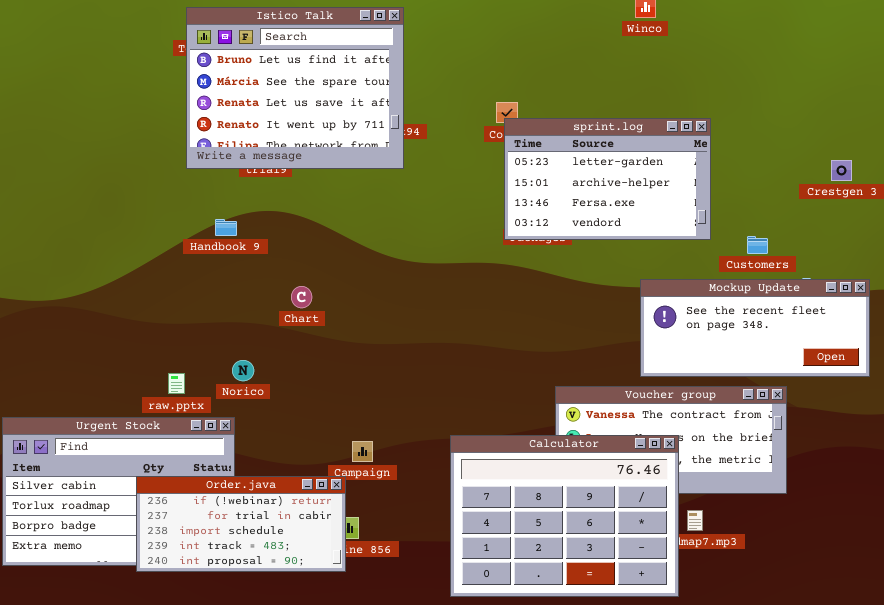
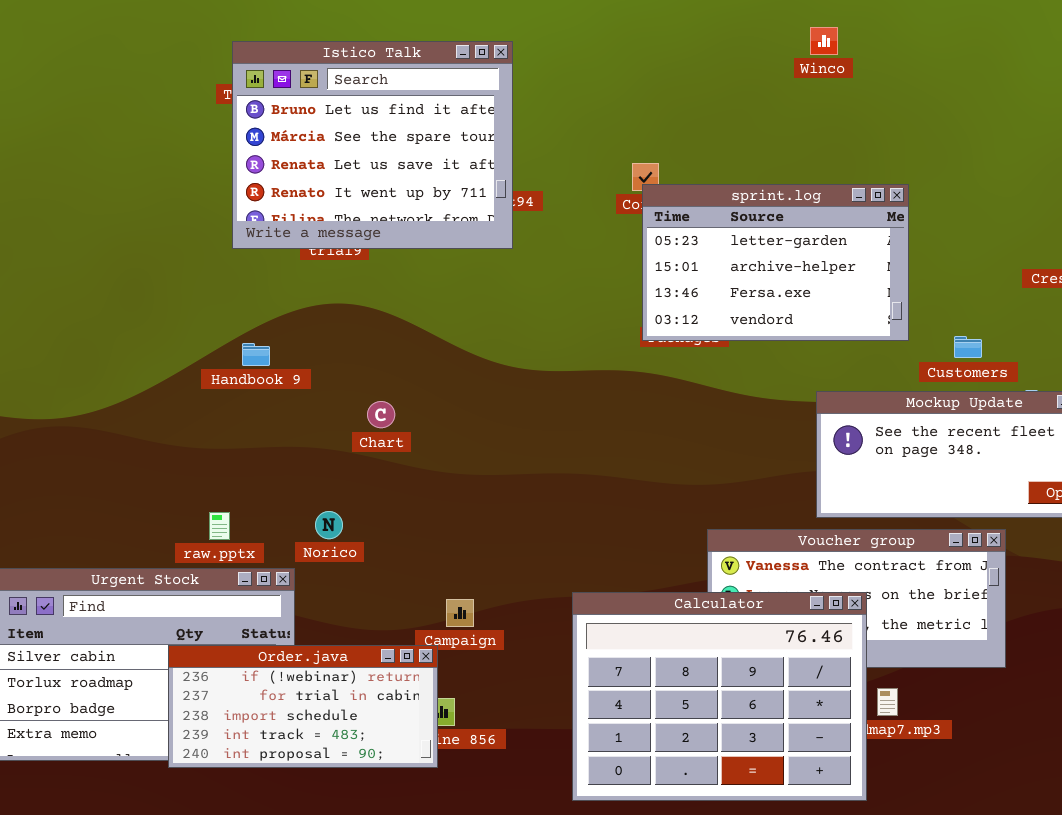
Handbook 9: [215,219,237,236] -> [242,343,270,366], moved
Norico: [232,360,254,381] -> [315,511,343,539], moved

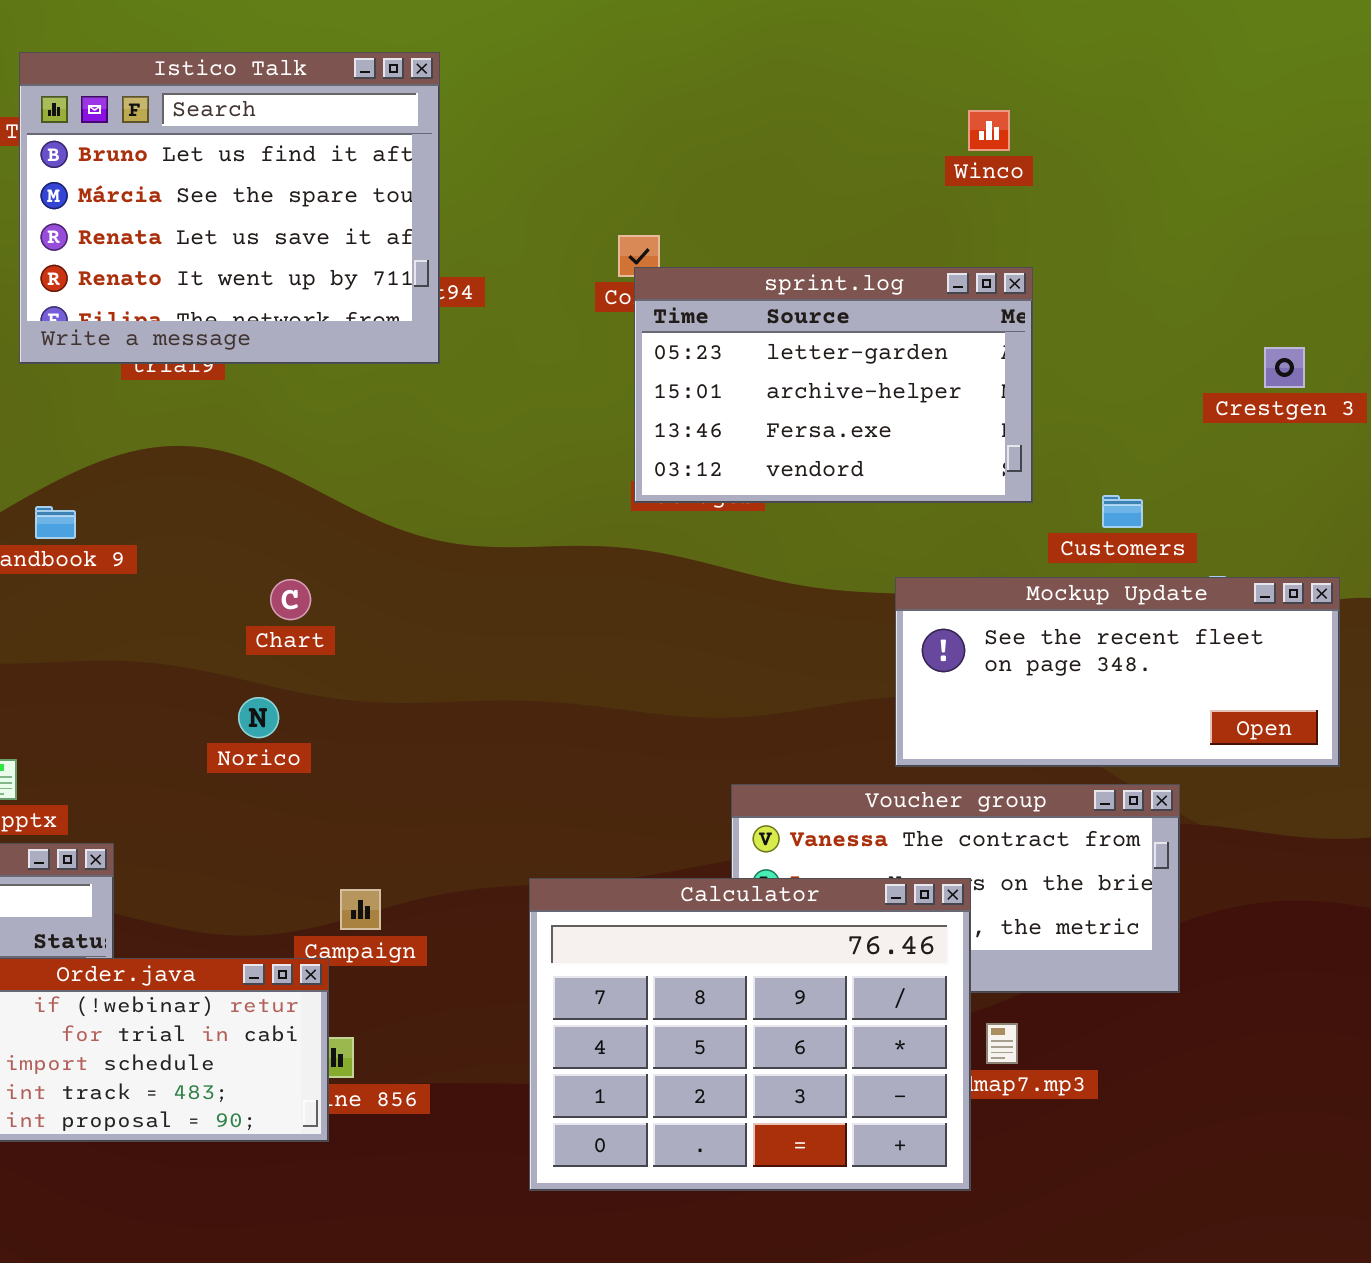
Winco: [810,27,838,55] -> [968,110,1010,151], moved
Chart: [367,401,395,428] -> [270,579,311,620], moved
Norico: [315,511,343,539] -> [238,697,279,738], moved

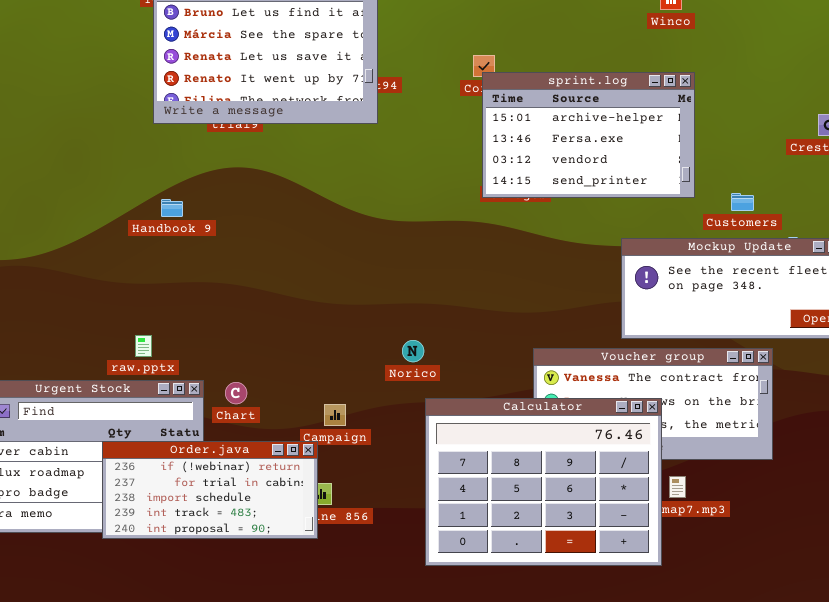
sprint.log: [634,267,1033,503] -> [482,72,695,198], scrolled down 1 row
Chart: [270,579,311,620] -> [225,382,247,404], moved
Norico: [238,697,279,738] -> [402,340,424,362], moved

